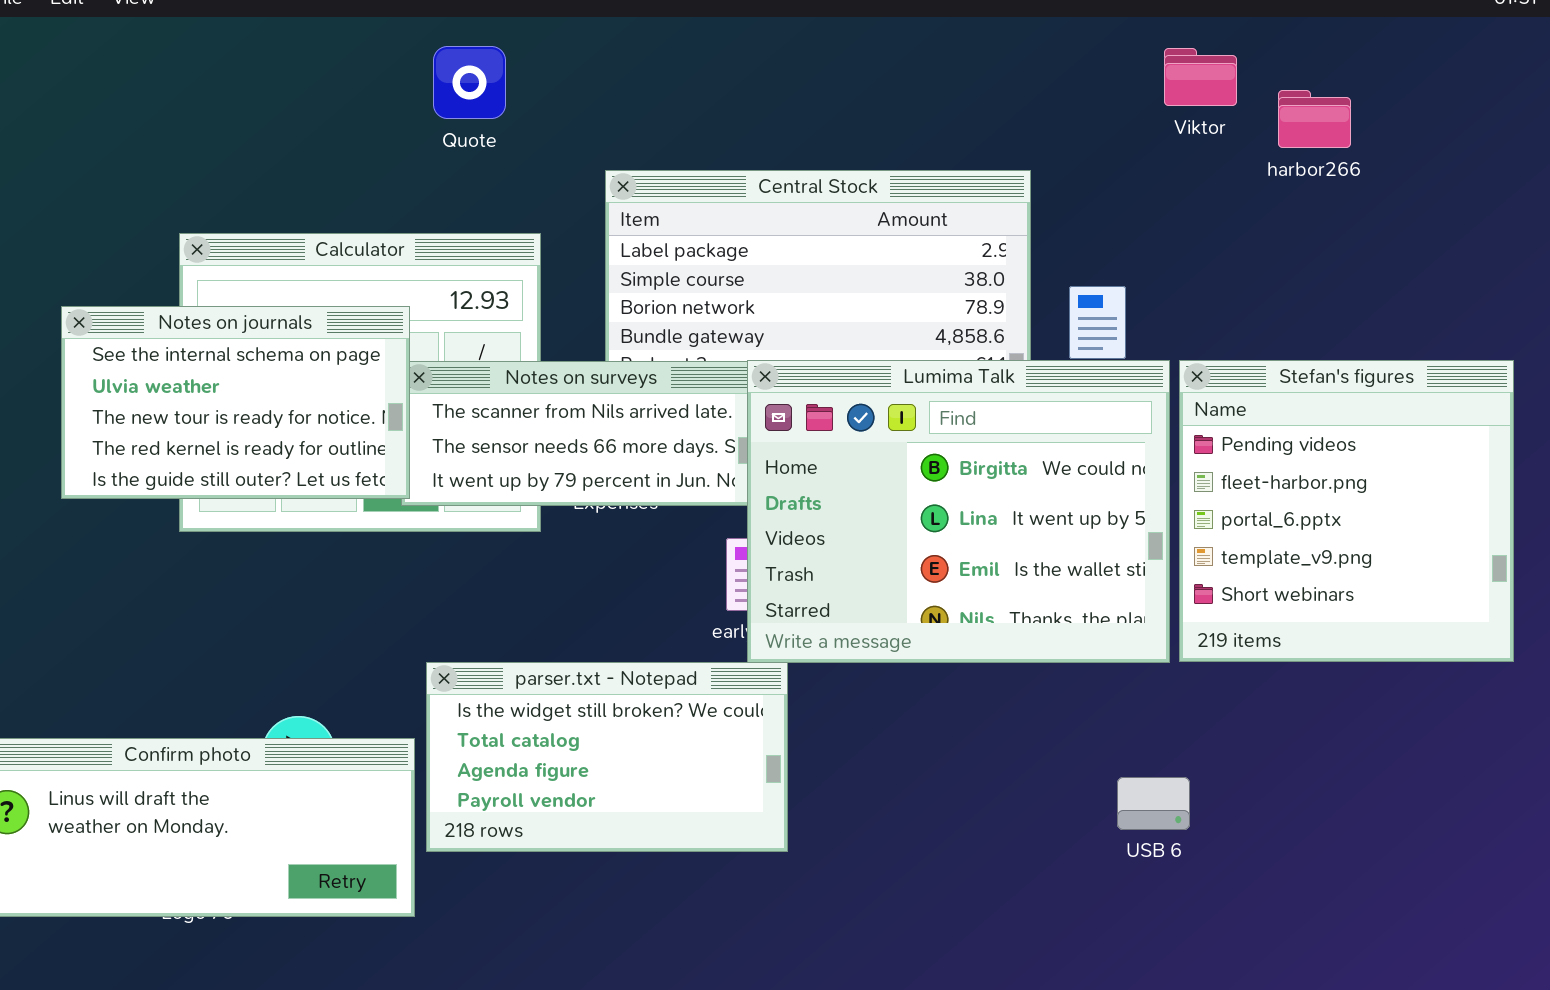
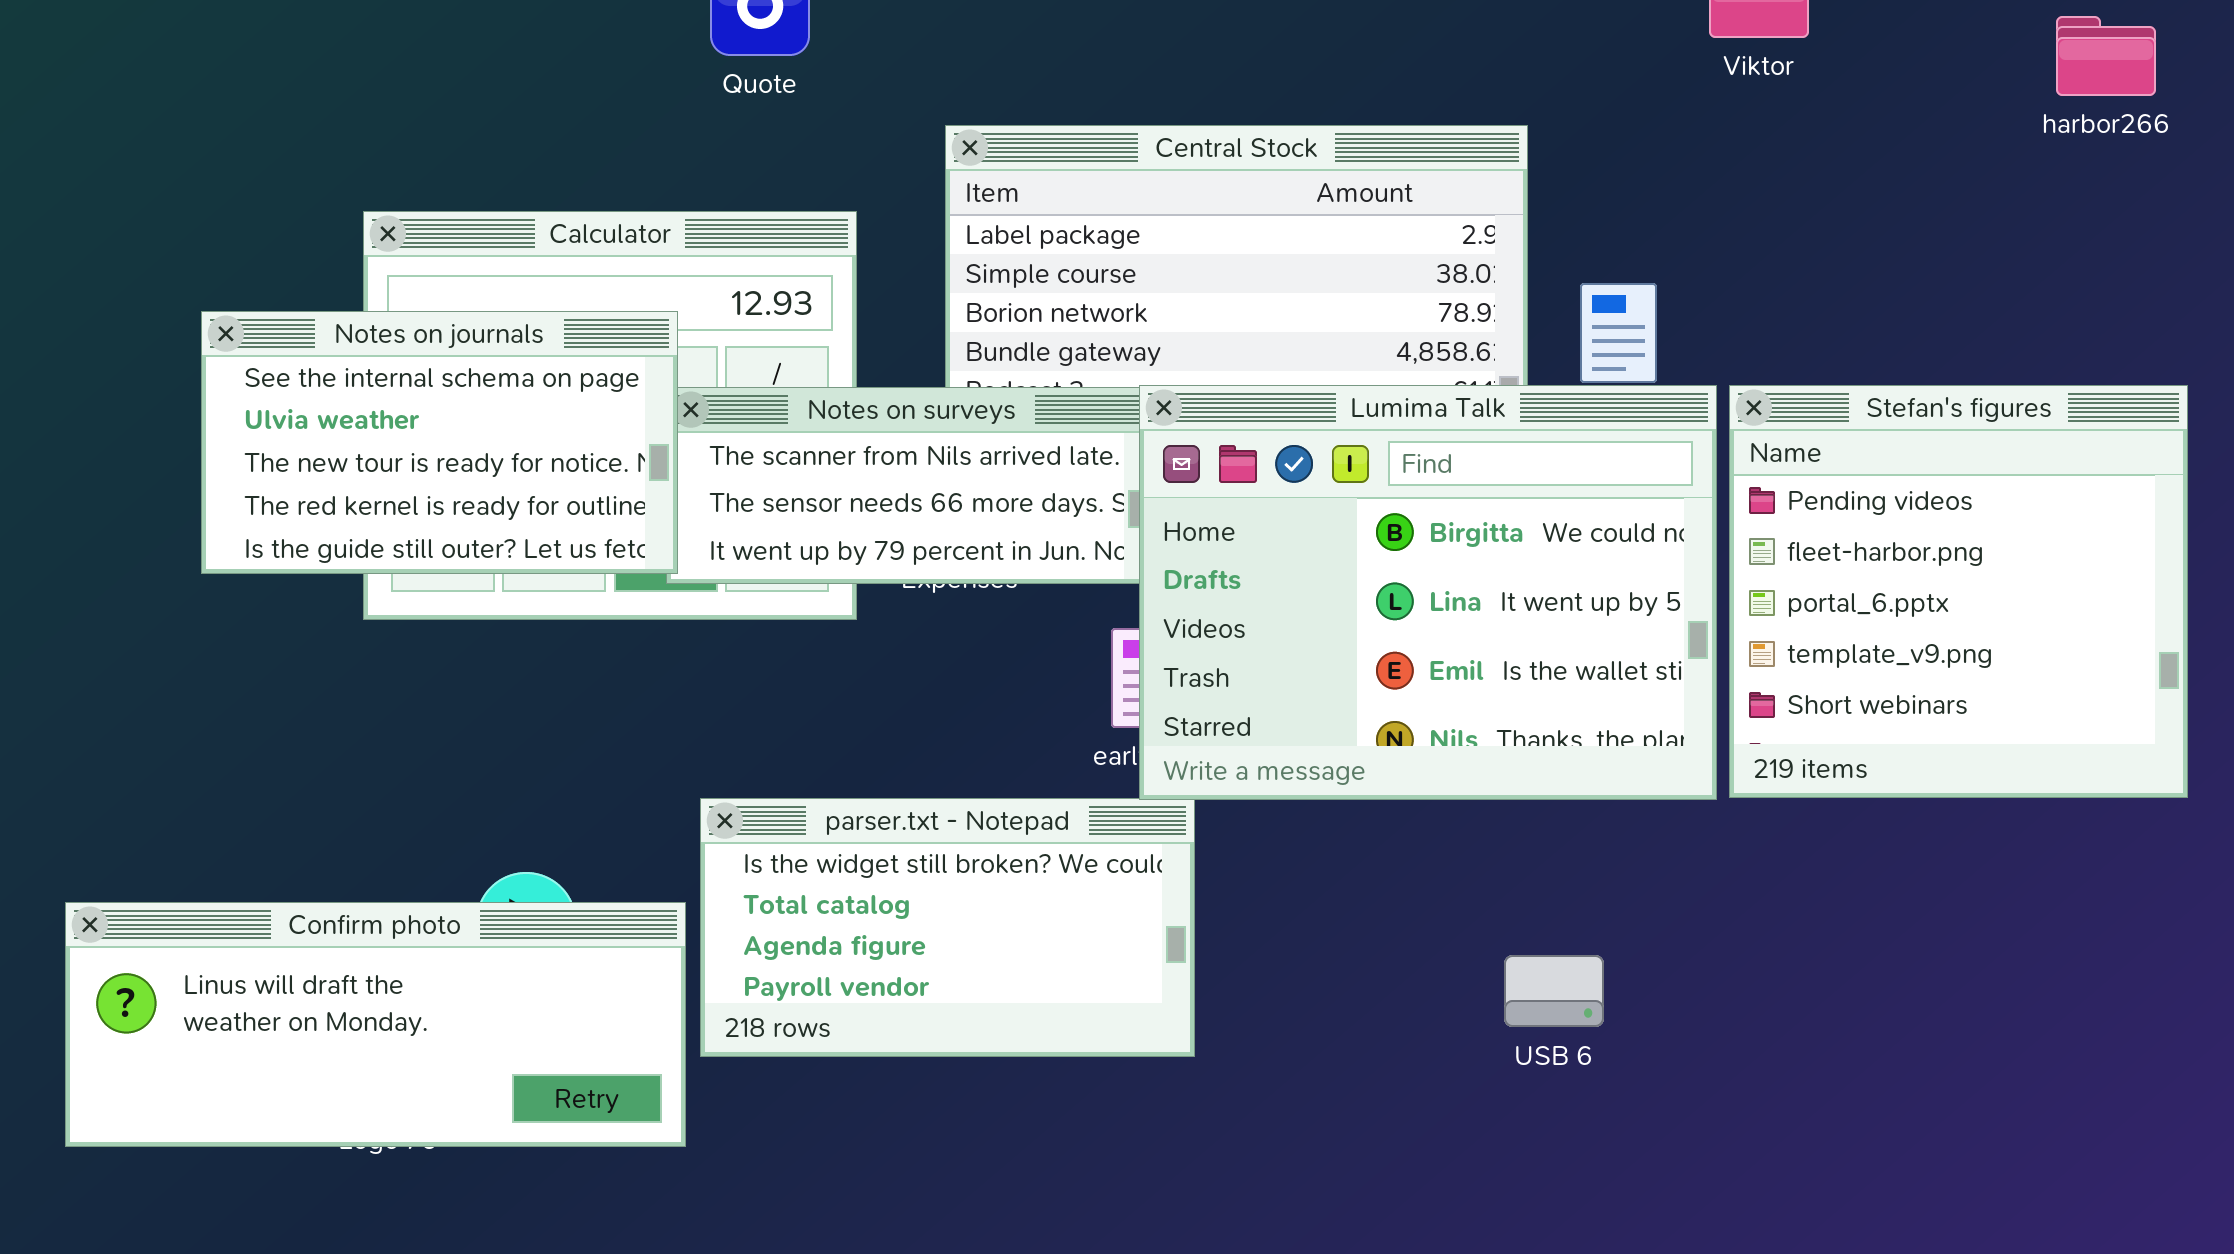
harbor266: [1278,90,1351,148] -> [2056,16,2156,96], moved
USB 6: [1117,777,1190,830] -> [1504,955,1604,1027], moved

